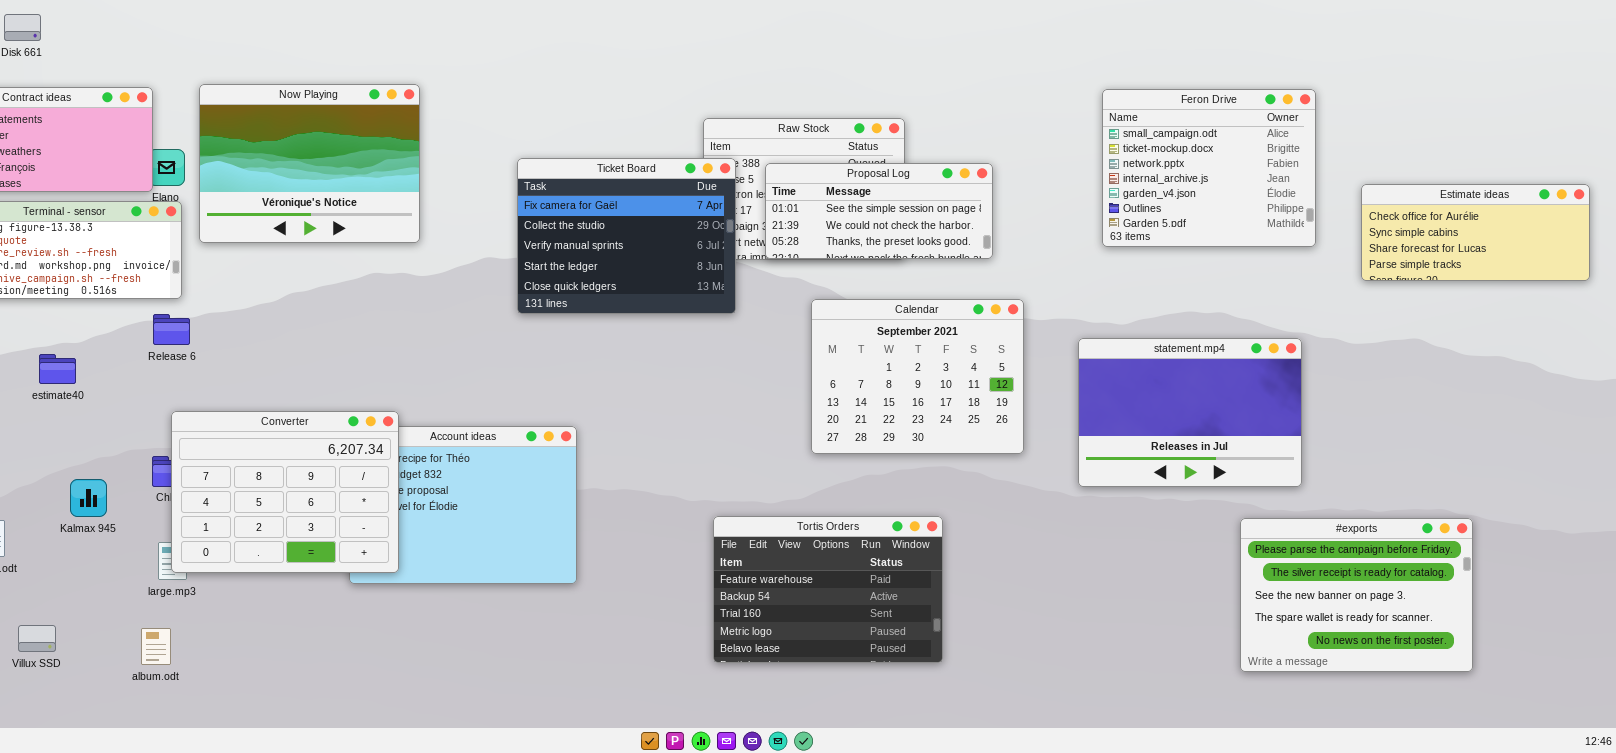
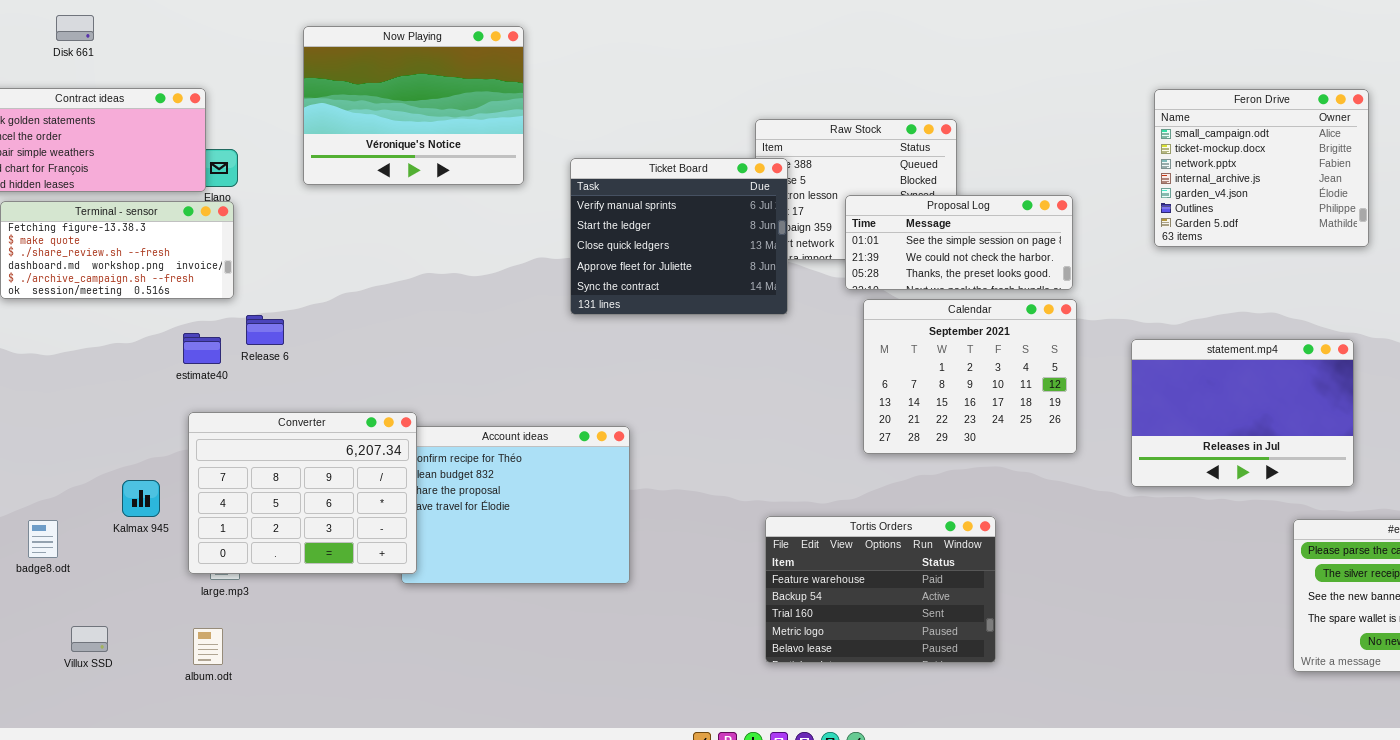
Now Playing: [199,84,420,243] -> [303,26,524,185], moved
Ticket Board: [517,158,736,314] -> [570,158,788,315], scrolled down 2 rows
Proposal Log: [765,163,993,259] -> [845,195,1073,290], moved
Release 6: [153,314,190,345] -> [246,315,284,345], moved
estimate40: [39,354,76,384] -> [183,333,221,364], moved
Converter: [171,411,399,573] -> [188,412,417,574], moved

